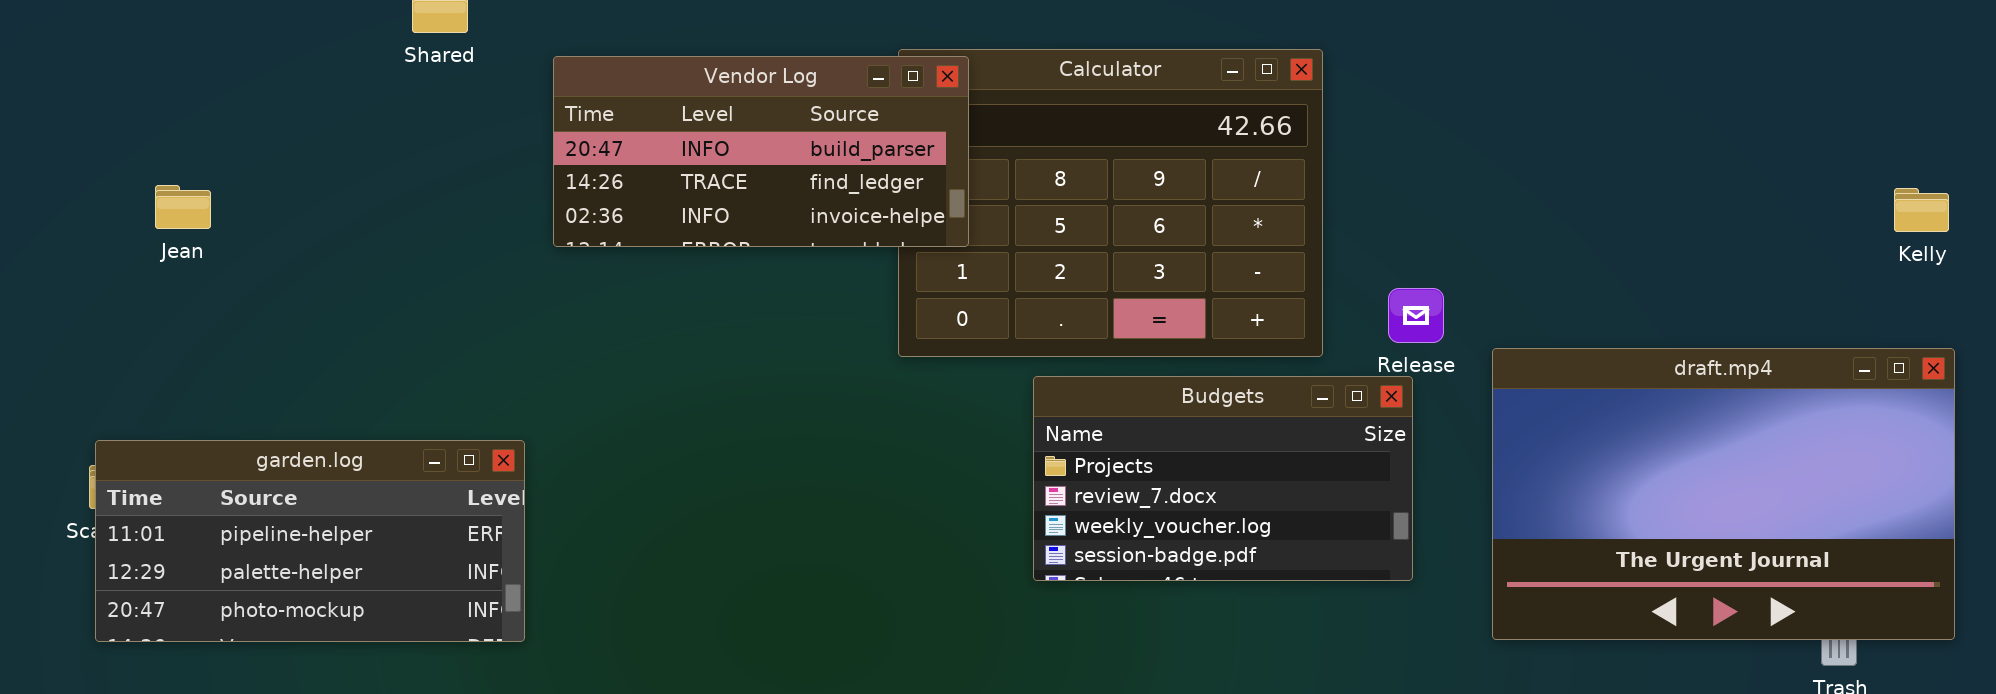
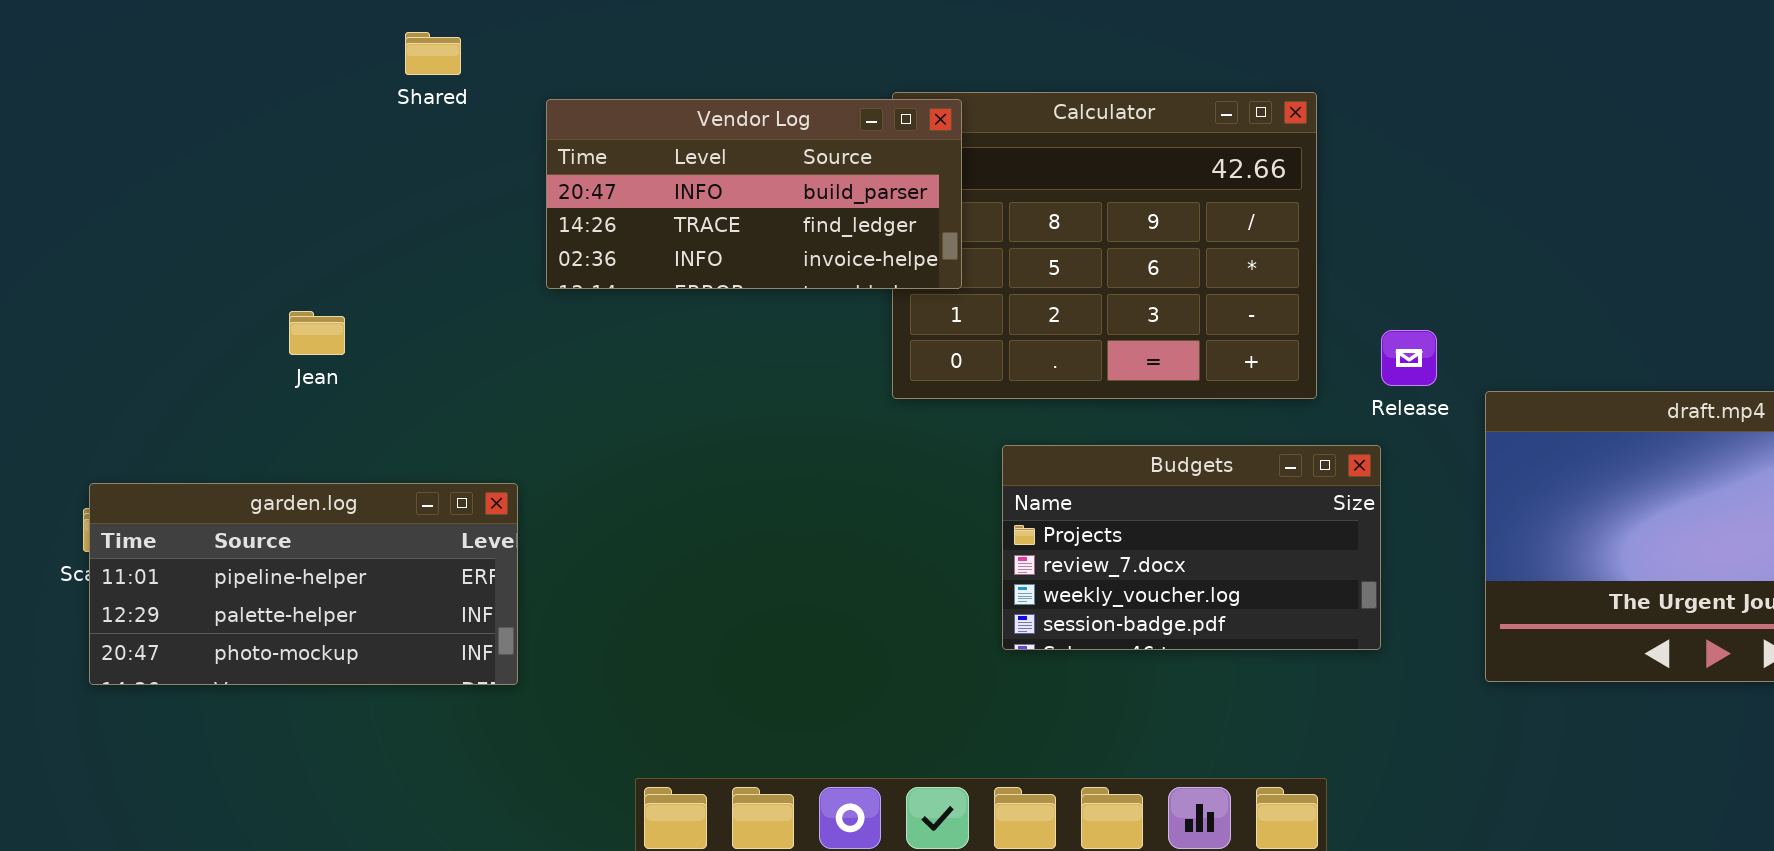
Jean: [155,185,211,229] -> [289,311,345,355], moved
Budgets: [1033,376,1413,581] -> [1002,445,1381,650], moved

